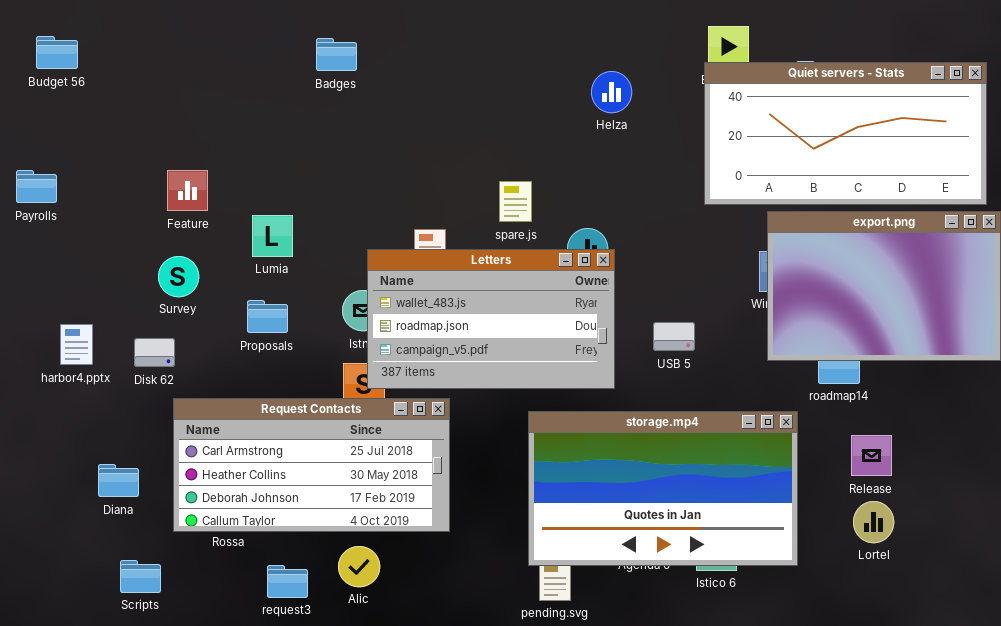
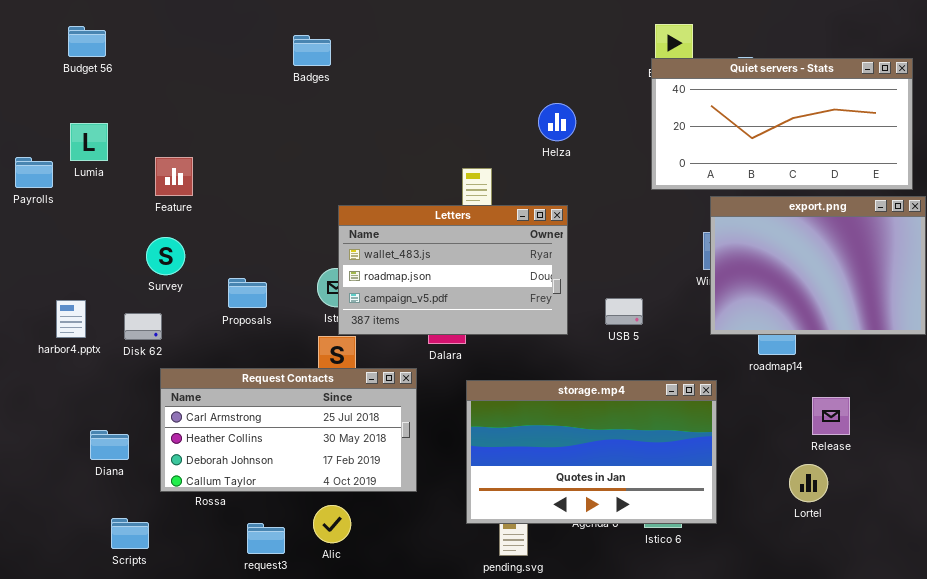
Budget 56: [36,36,78,69] -> [68,26,106,57], moved
Helza: [591,71,632,113] -> [538,103,576,141], moved
Lumia: [252,215,293,257] -> [70,123,108,161], moved
Letters: [367,249,615,389] -> [338,205,568,335], moved
storage.mp4: [528,411,798,566] -> [466,380,717,524], moved
Release: [851,435,892,476] -> [812,397,850,435], moved

